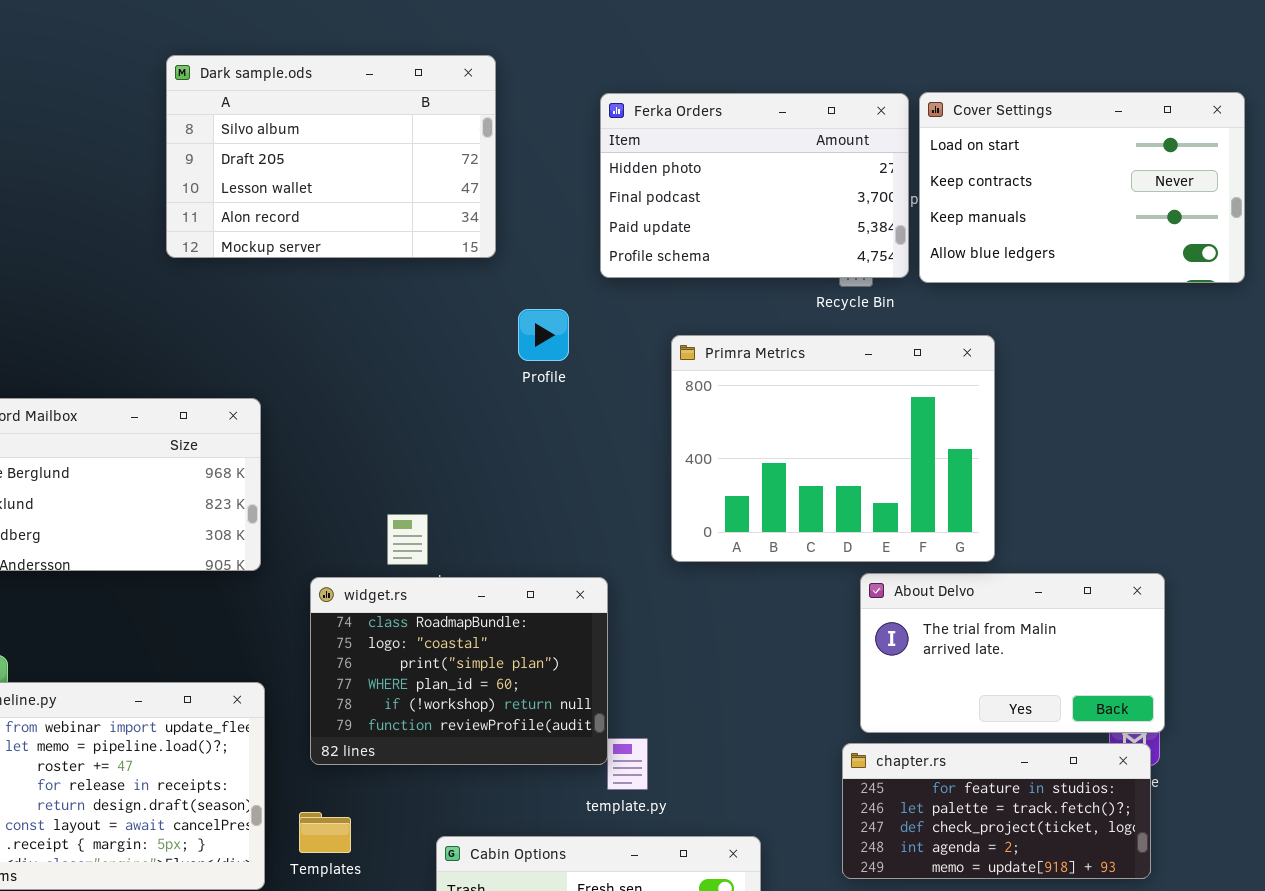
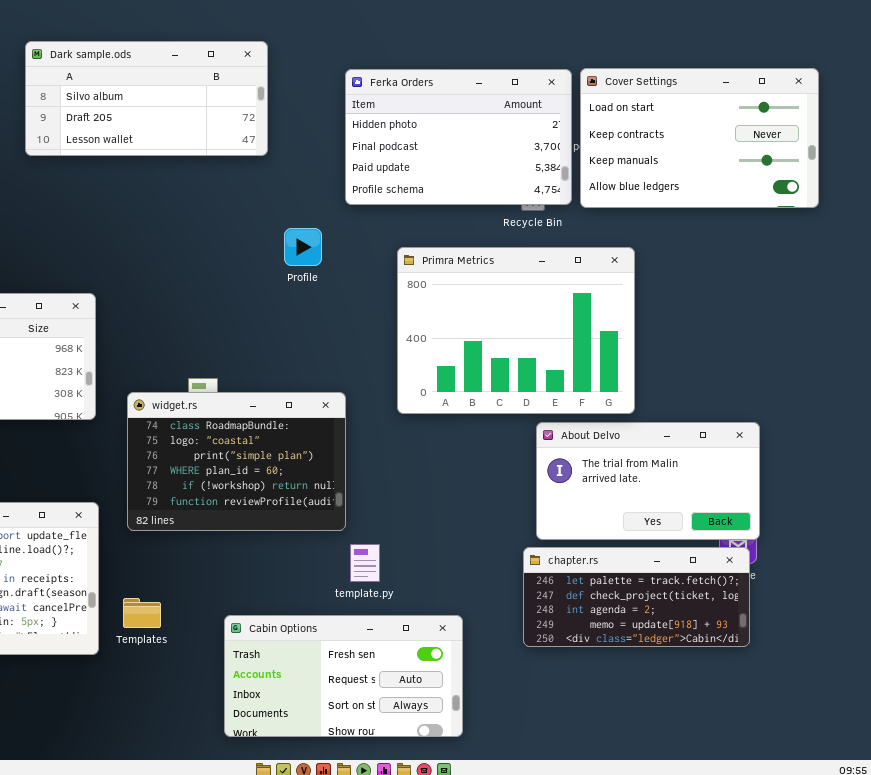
Dark sample.ods: [166,55,496,258] -> [25,41,268,156], resized
widget.rs: [310,577,608,765] -> [127,392,346,531], moved
chapter.rs: [842,743,1151,879] -> [523,547,750,647], scrolled down 1 row

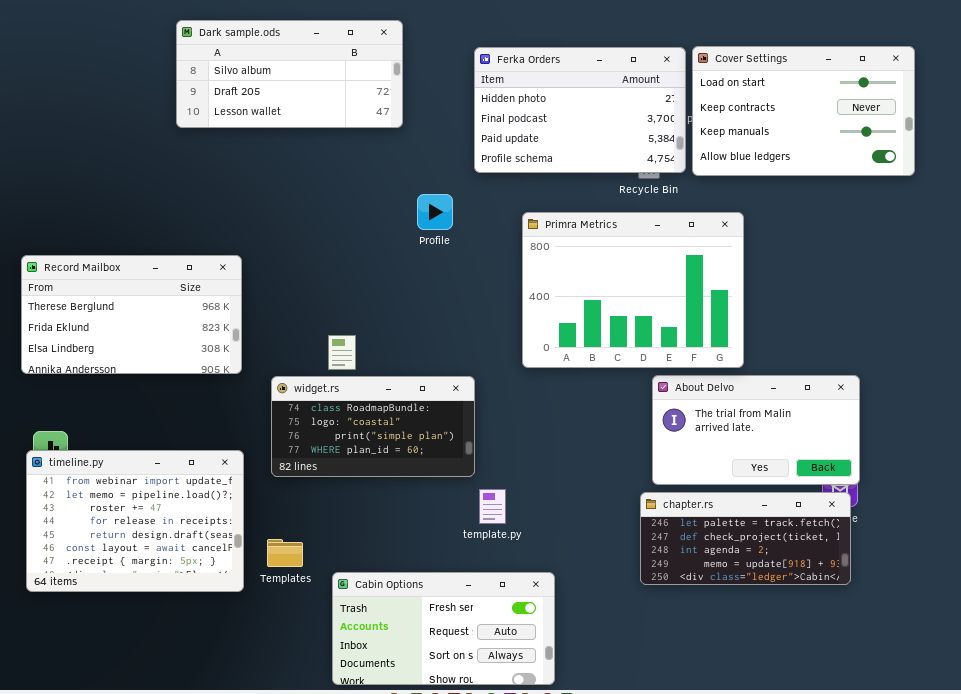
widget.rs: [127,392,346,531] -> [271,376,475,477], resized
Cabin Options: [224,615,463,737] -> [332,572,555,685], moved

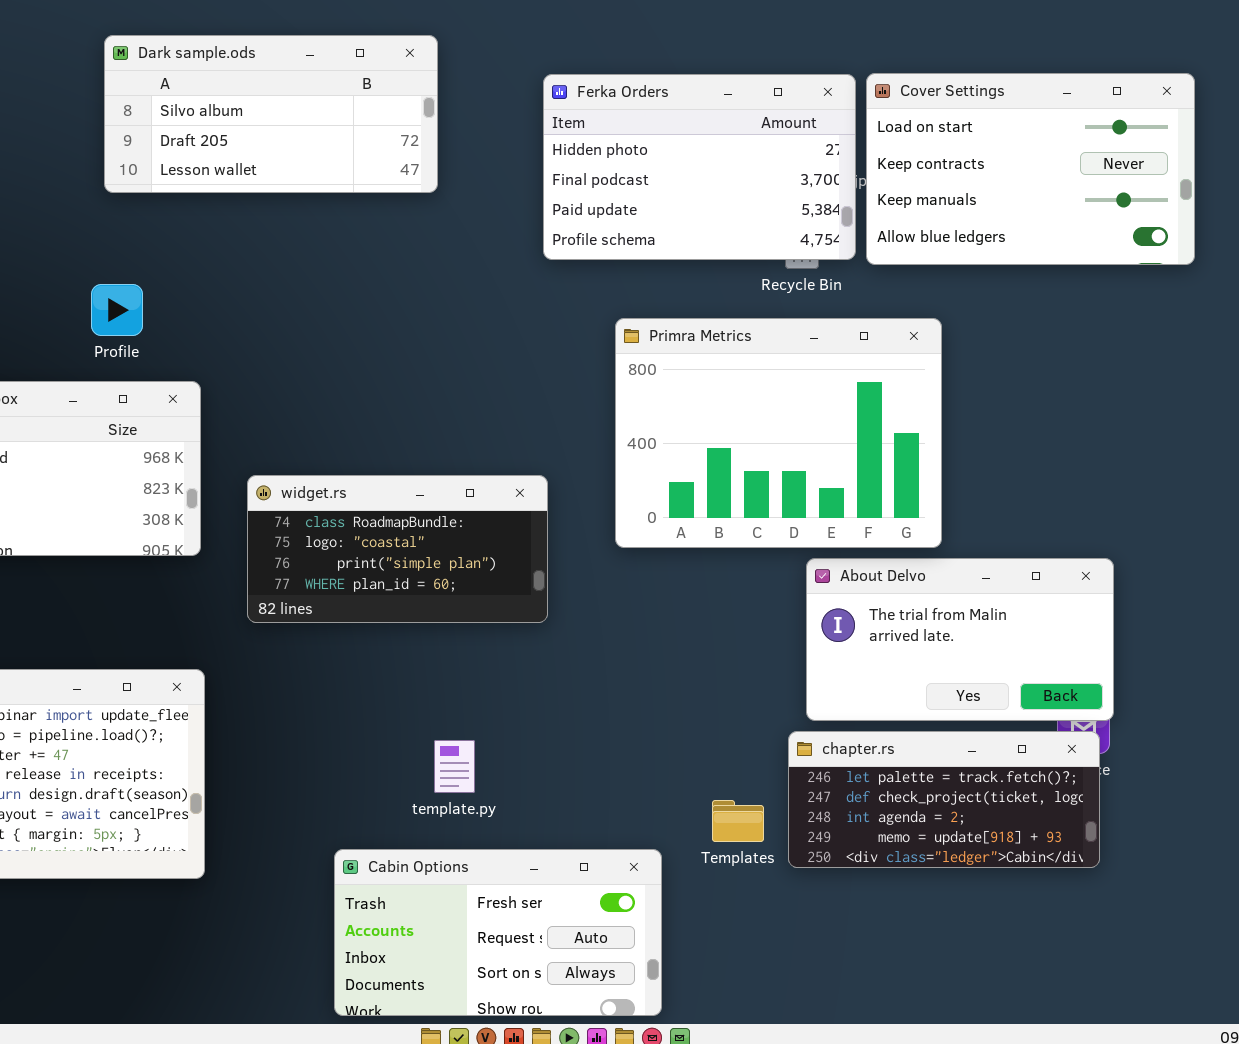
Profile: [417,194,453,230] -> [91,284,143,336], moved
widget.rs: [271,376,475,477] -> [247,475,548,623], moved
template.py: [479,489,506,524] -> [434,740,475,793], moved
Templates: [267,539,303,567] -> [712,800,764,842], moved

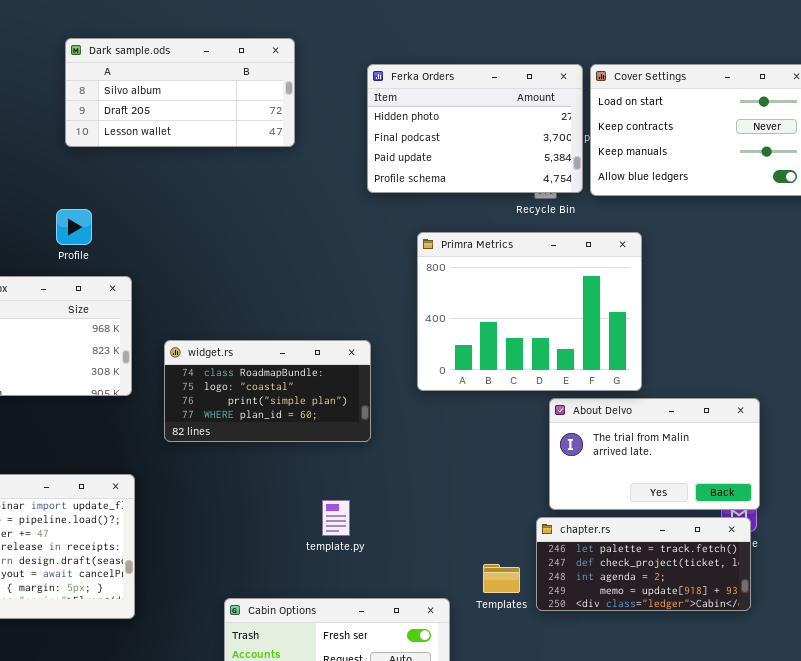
template.py: [434,740,475,793] -> [322,500,350,536], moved

